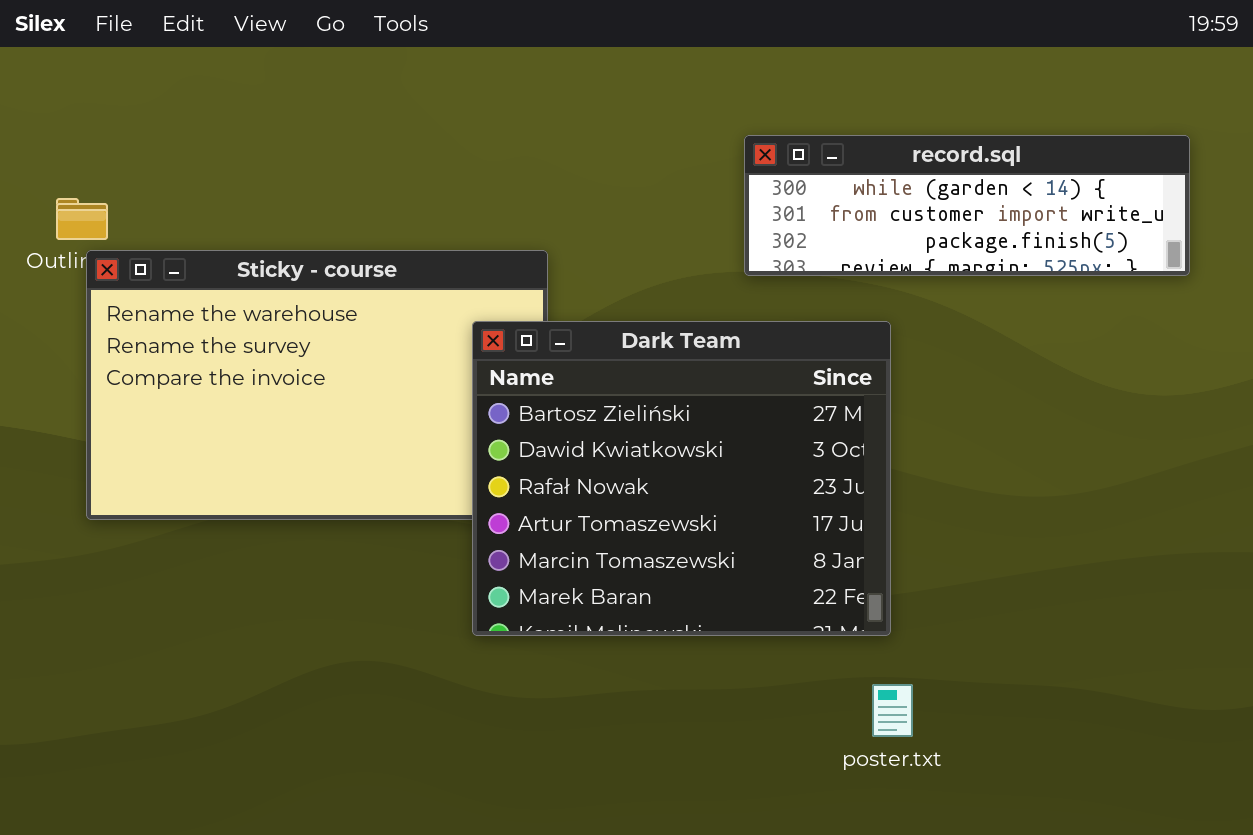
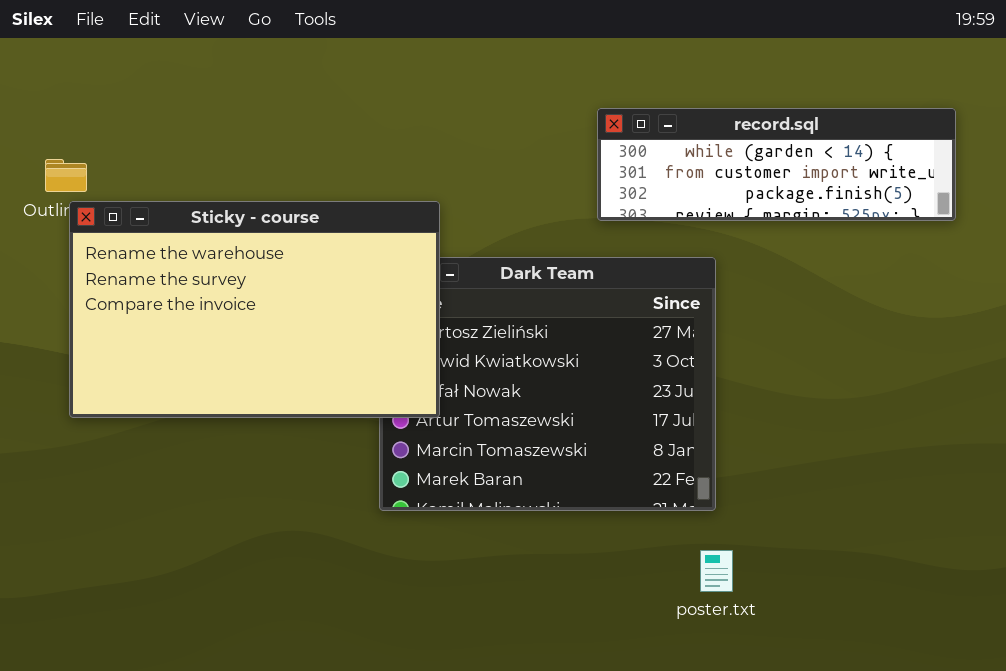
Sticky - course: [86,250,548,520] -> [69,201,440,418], raised

